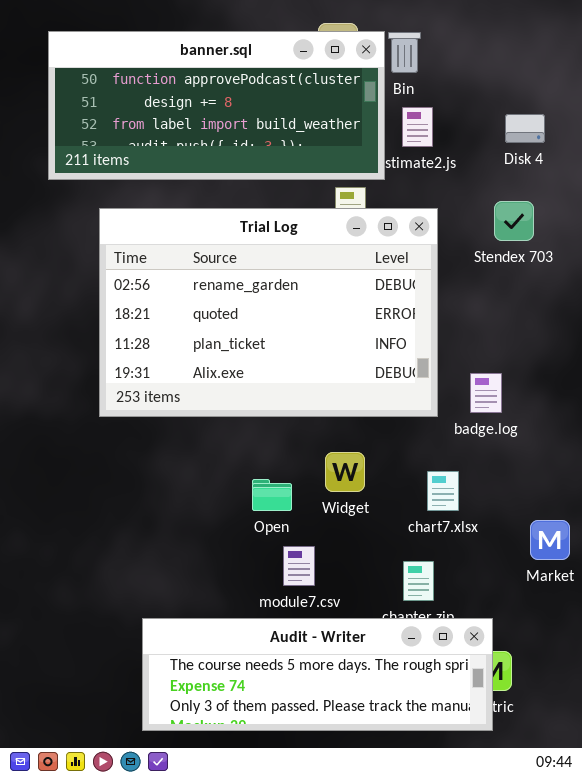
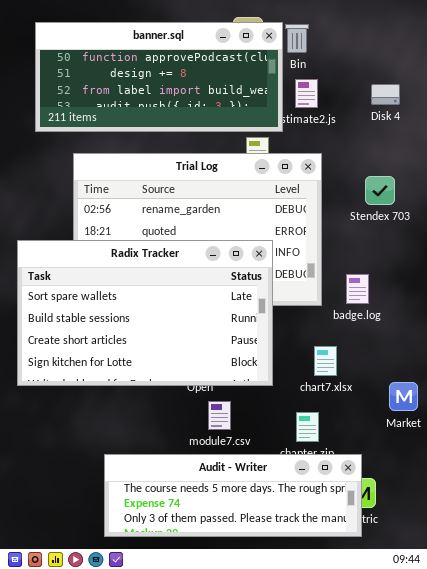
Stendex 703: [494,201,534,241] -> [365,176,395,205], moved
Radix Tracker: none -> [17,240,273,386], opened

